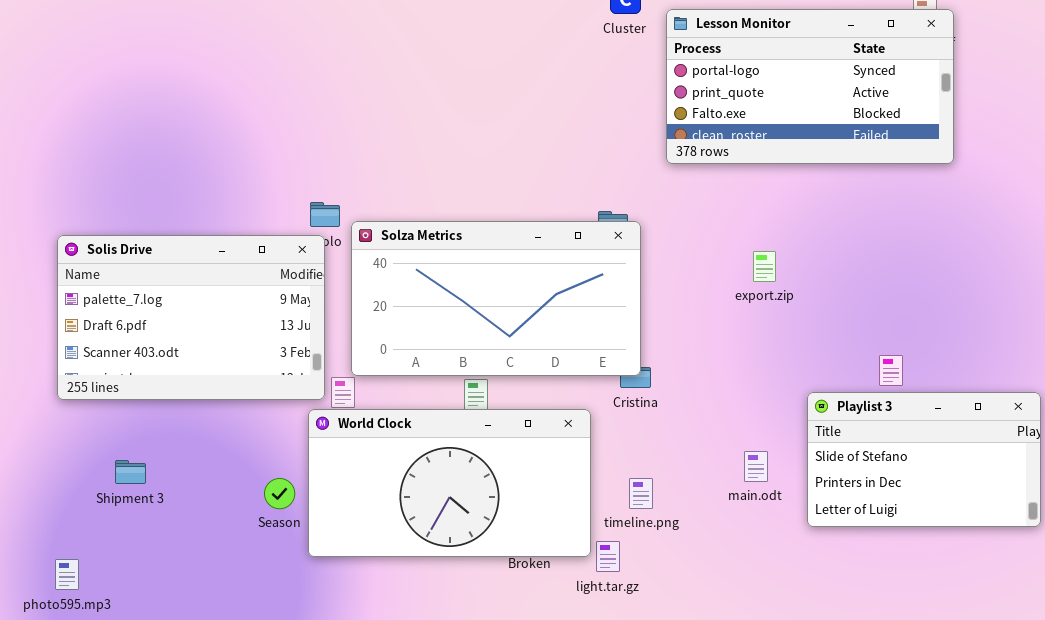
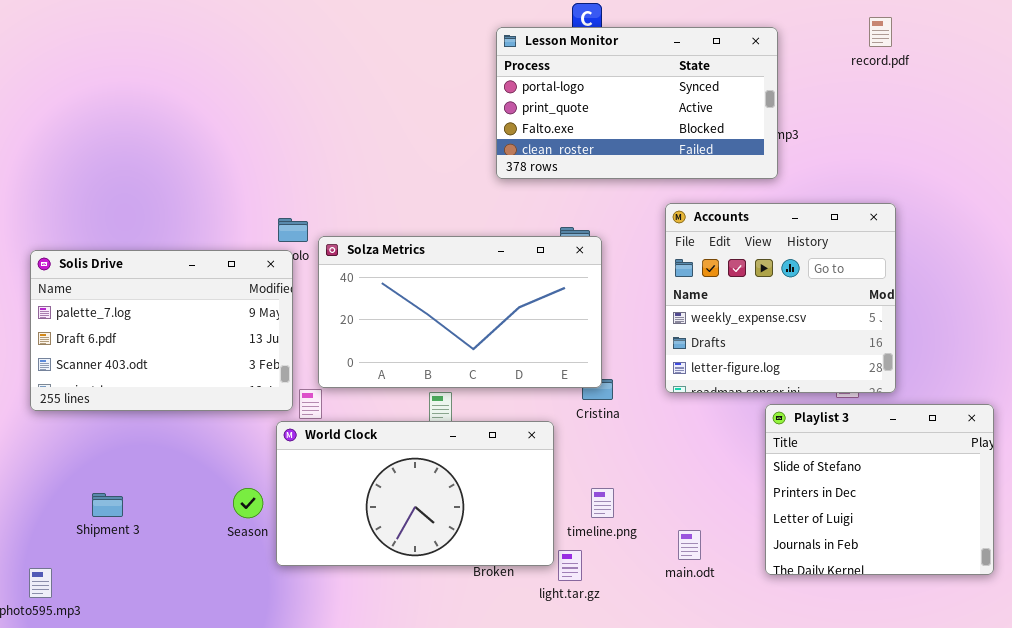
Lesson Monitor: [666,9,954,164] -> [496,27,778,179], moved
Accounts: none -> [665,203,896,393], opened
Playlist 3: [807,392,1041,527] -> [765,404,994,575], resized
main.odt: [744,451,768,482] -> [678,530,701,560], moved
Shipment 3: [115,460,146,484] -> [92,493,123,517], moved

